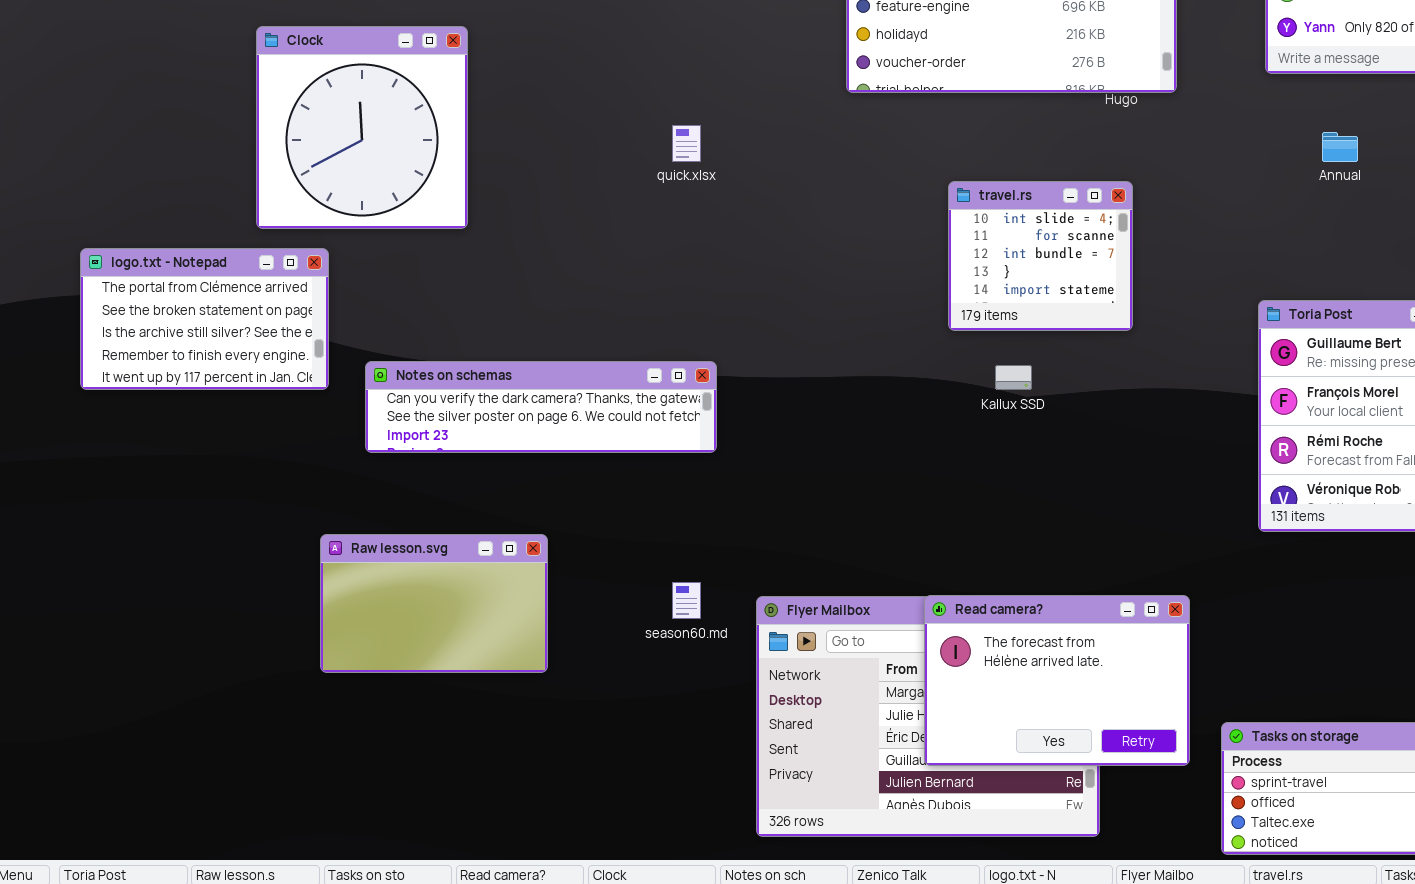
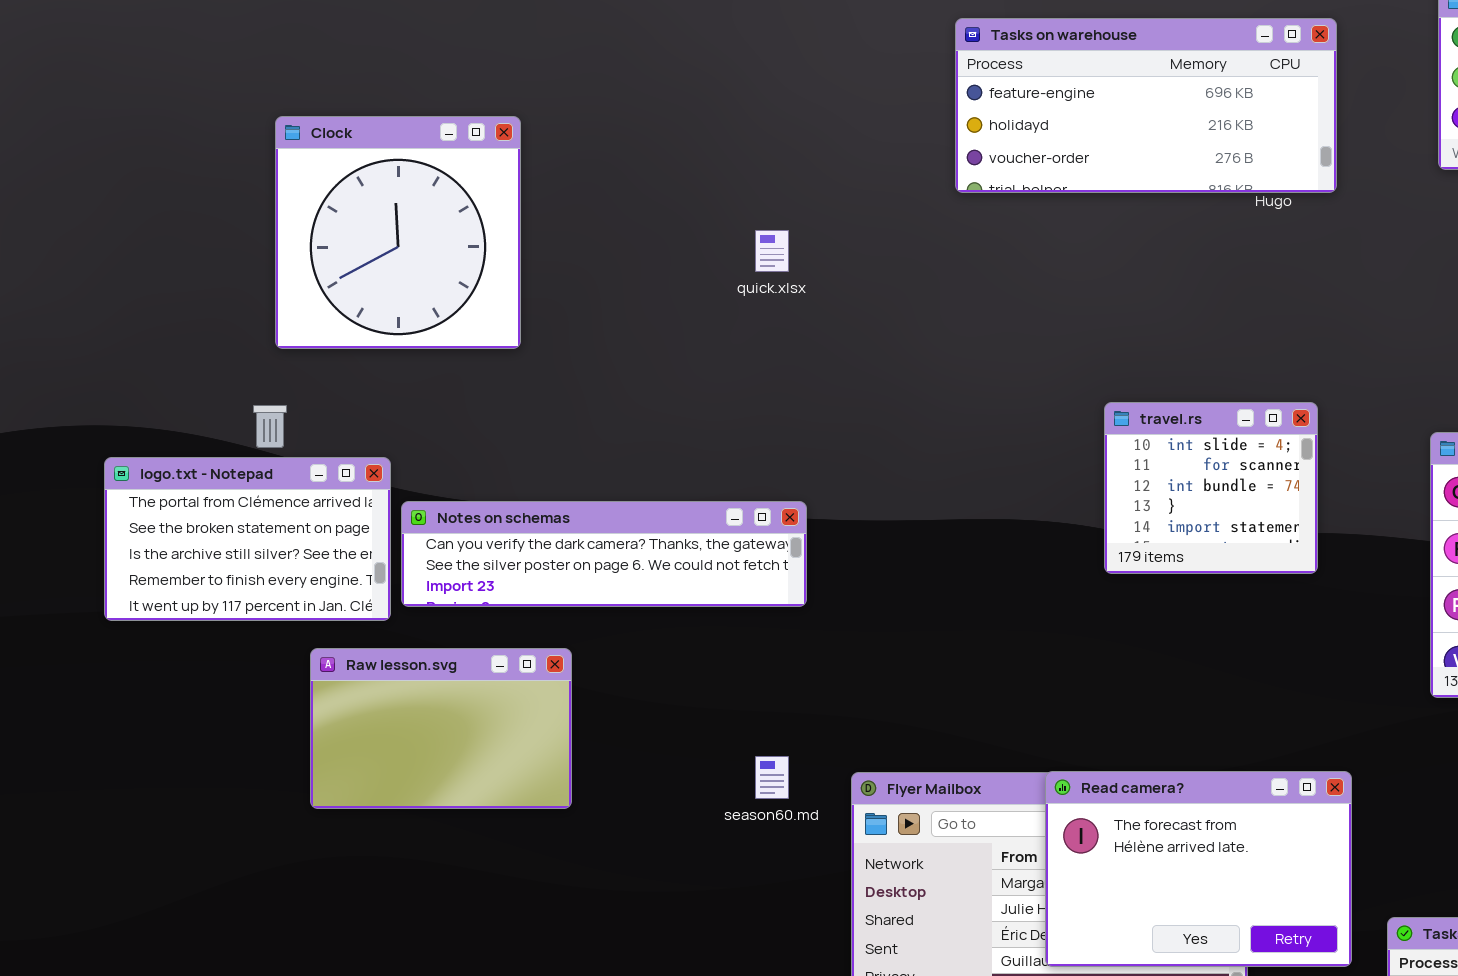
travel.rs: [948,181,1133,331] -> [1104,402,1318,574], moved
logo.txt - Notepad: [80,248,329,390] -> [104,457,391,621], moved
Raw lesson.svg: [320,534,548,673] -> [310,648,572,809], moved

